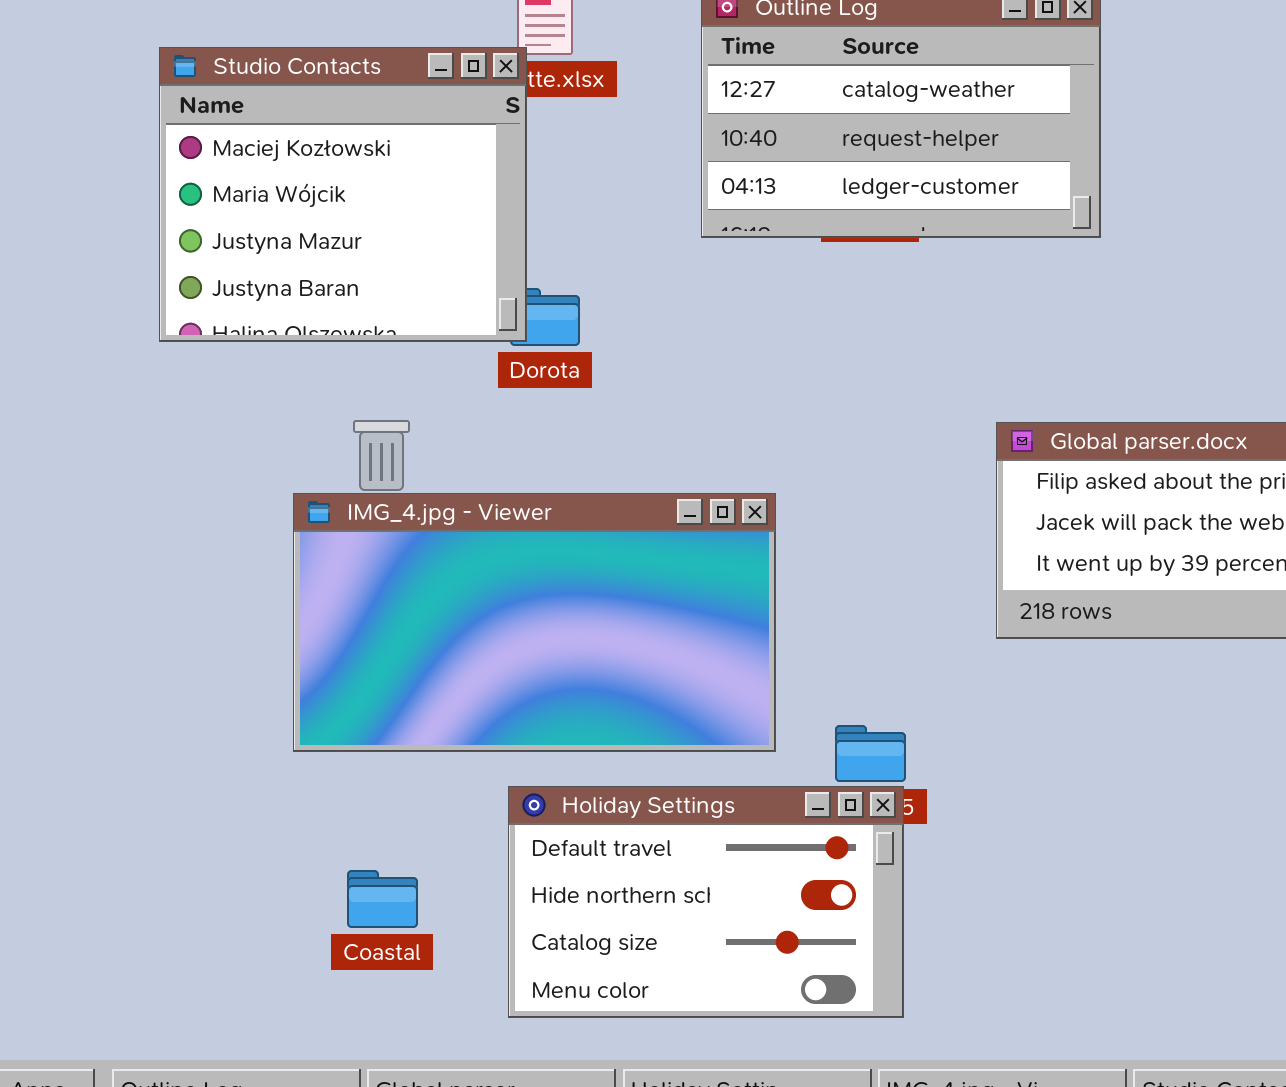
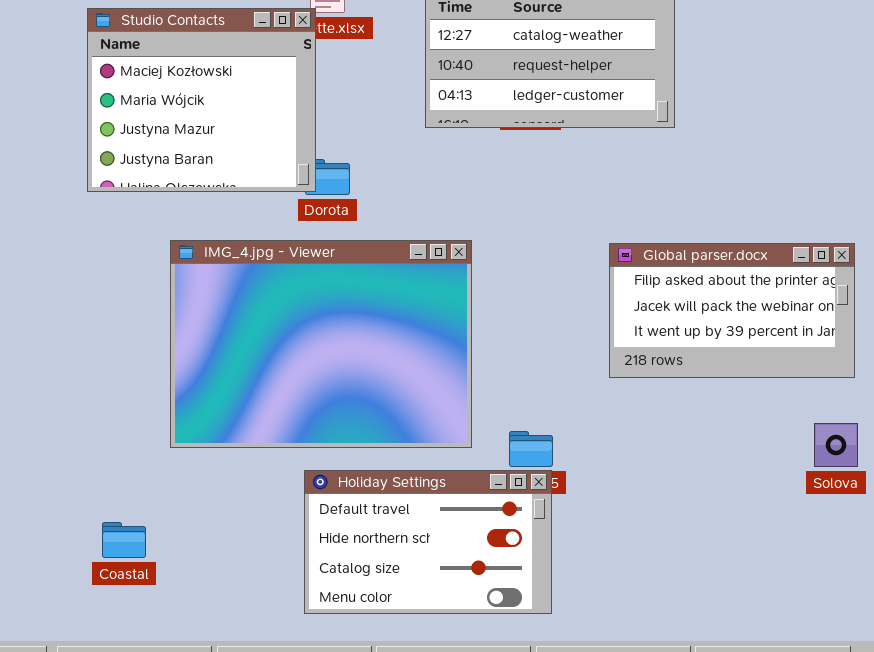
IMG_4.jpg - Viewer: [293,493,776,752] -> [170,240,472,448], resized
Coastal: [347,870,418,928] -> [102,522,146,558], moved

